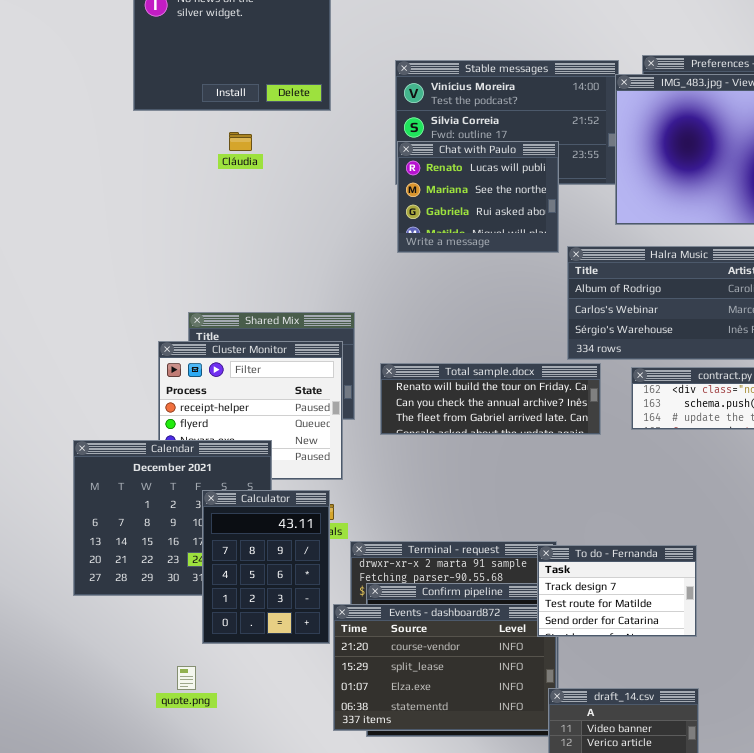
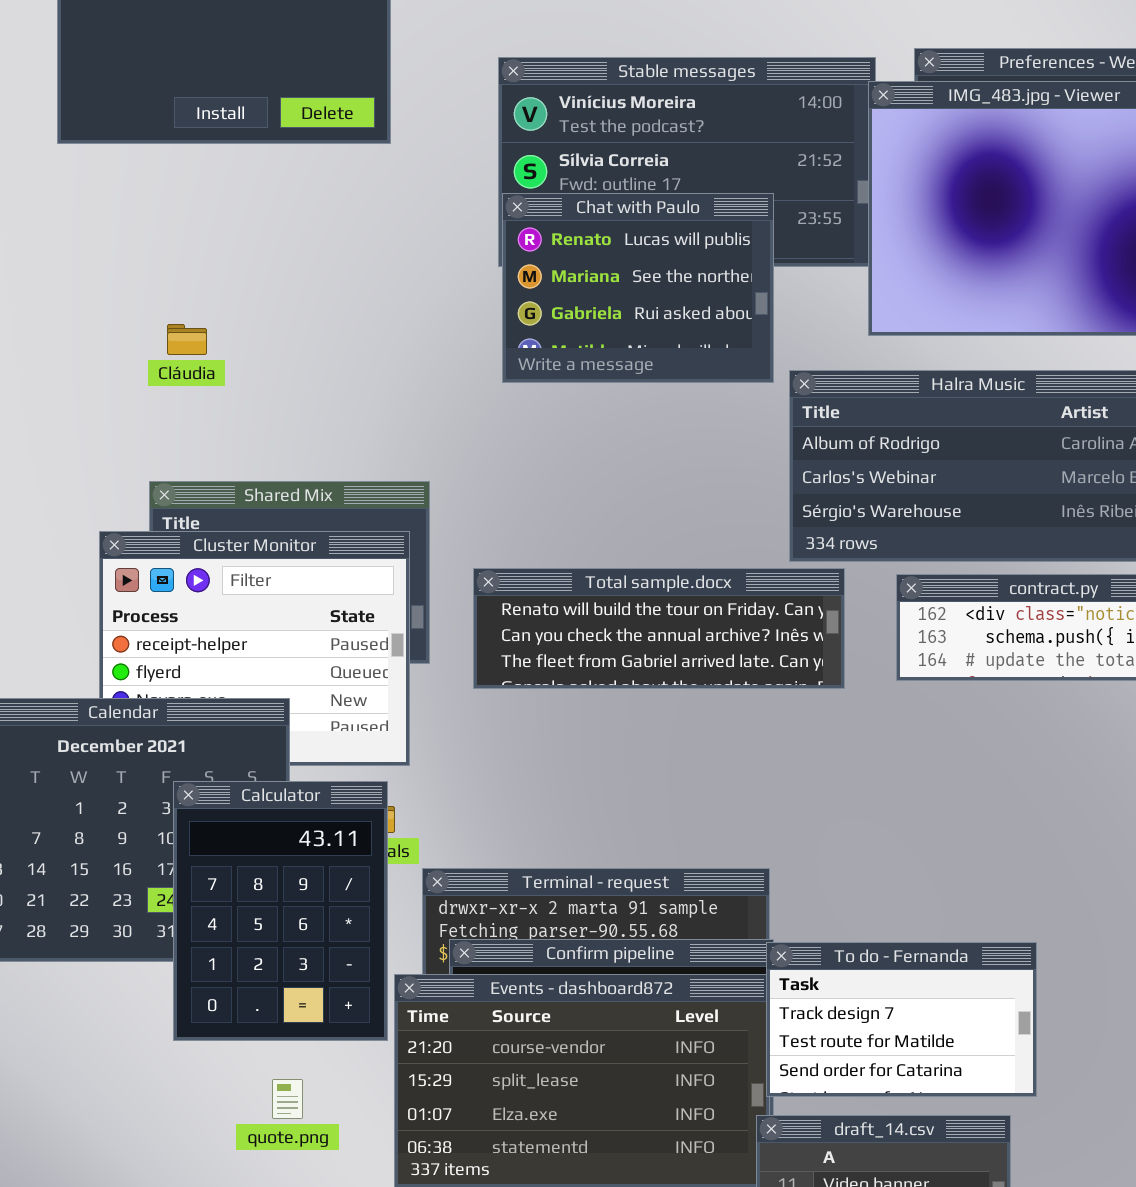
Cláudia: [229,132,252,151] -> [167,324,207,355], moved
To do - Fernanda: [537,545,697,637] -> [766,942,1037,1097], moved
quote.png: [177,666,196,690] -> [272,1079,303,1119], moved

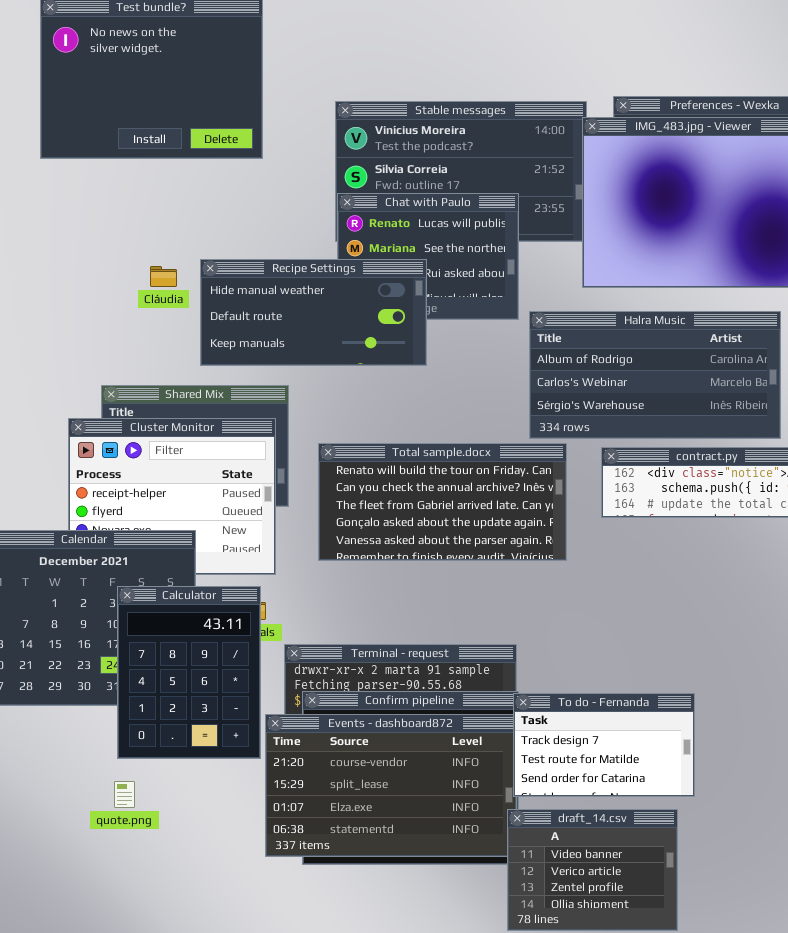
Recipe Settings: none -> [200,259,427,366], opened
Cláudia: [167,324,207,355] -> [150,266,177,287], moved
Total sample.docx: [473,568,845,689] -> [318,443,567,561], resized
quote.png: [272,1079,303,1119] -> [114,781,135,808], moved

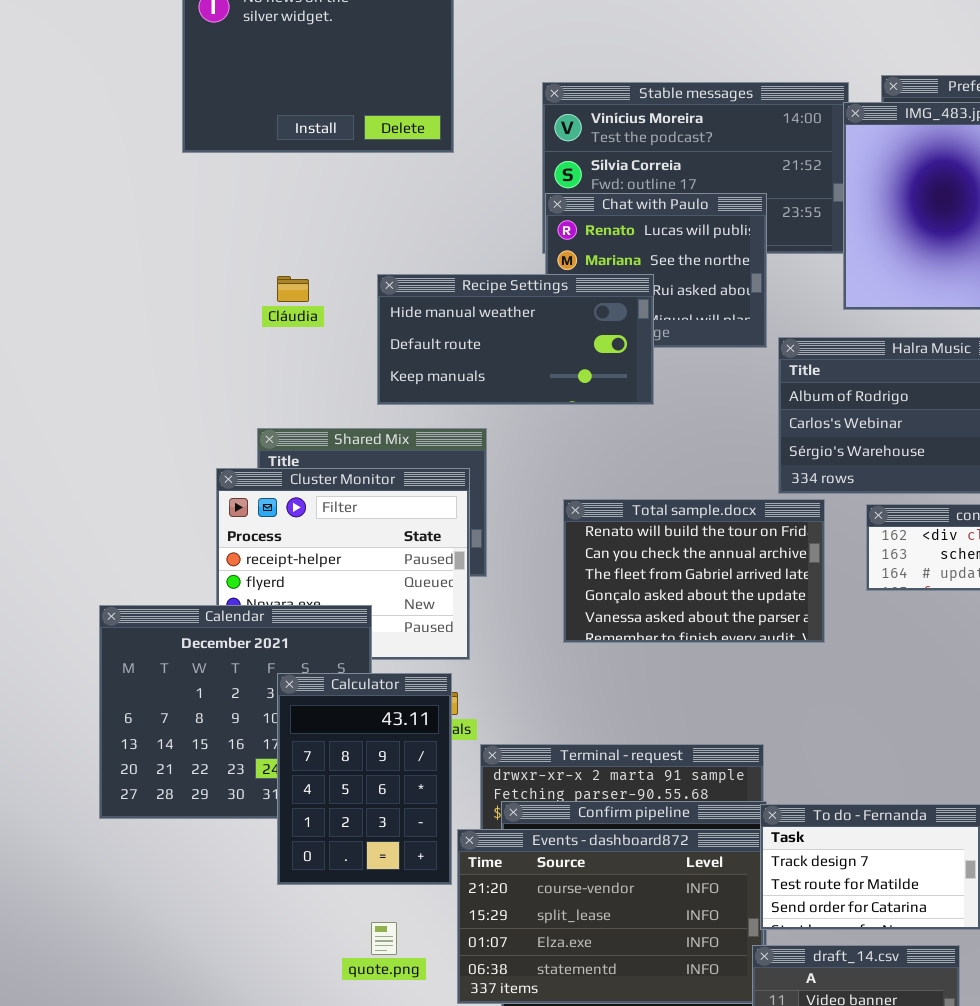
Cláudia: [150,266,177,287] -> [277,276,309,302], moved
Total sample.docx: [318,443,567,561] -> [563,499,825,643], resized
quote.png: [114,781,135,808] -> [371,922,397,955], moved

